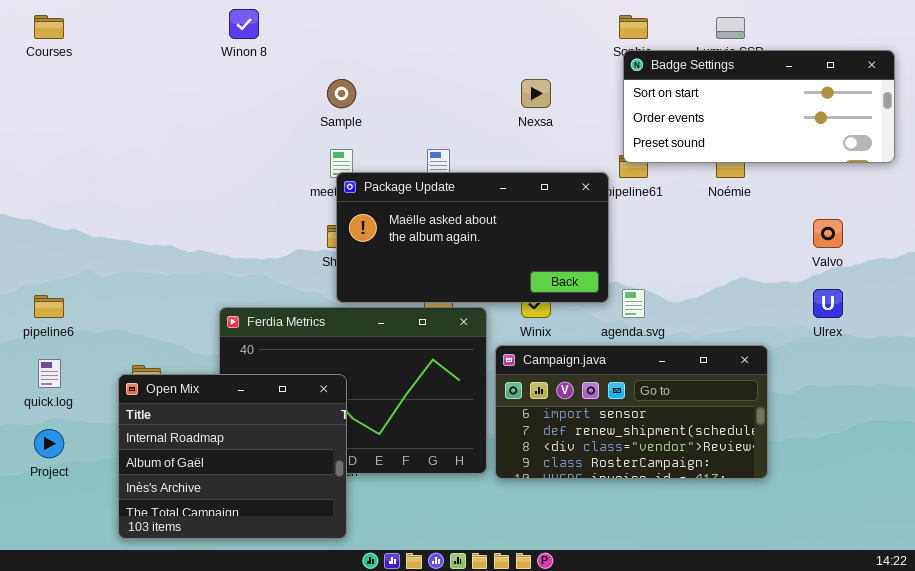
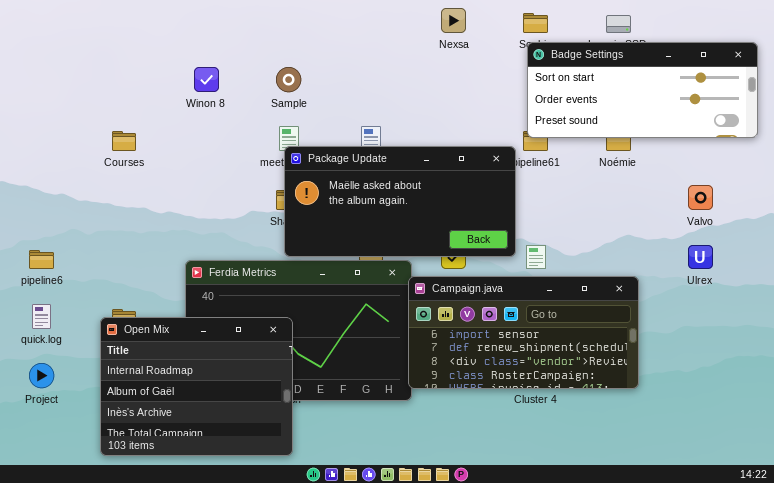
Winon 8: [229,9,259,39] -> [194,67,219,92], moved
Courses: [34,15,64,39] -> [112,131,136,151], moved
Nexsa: [521,79,551,108] -> [441,8,466,33], moved
Campaign.java: [495,345,768,479] -> [408,276,639,389], moved

